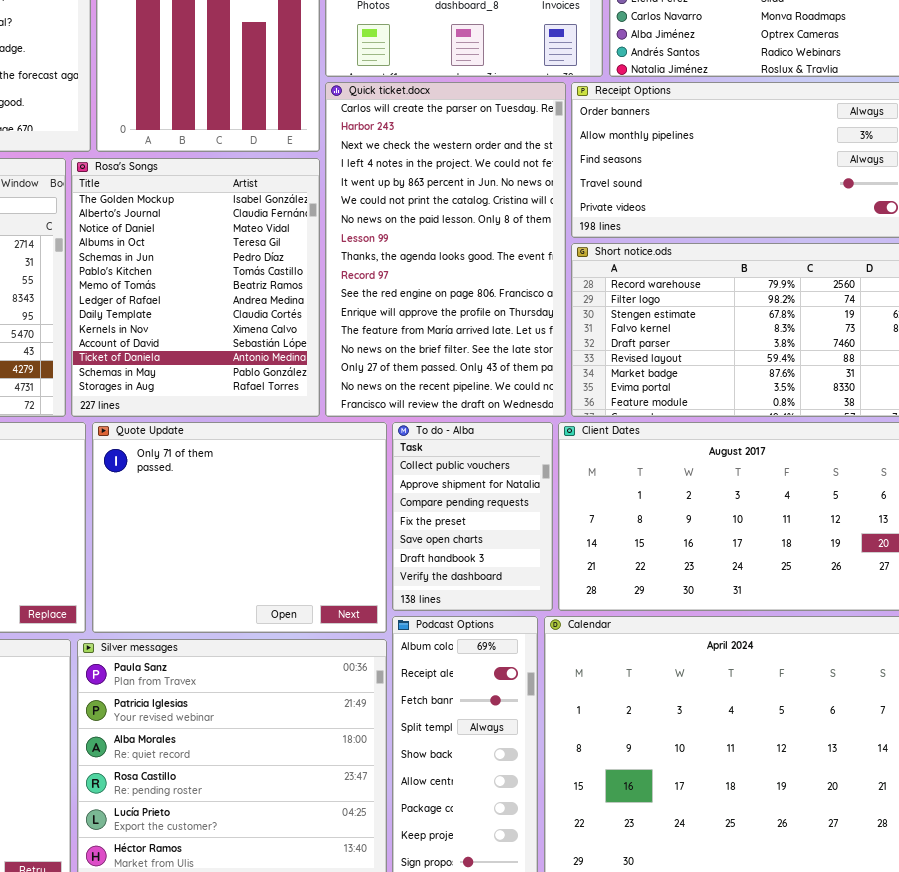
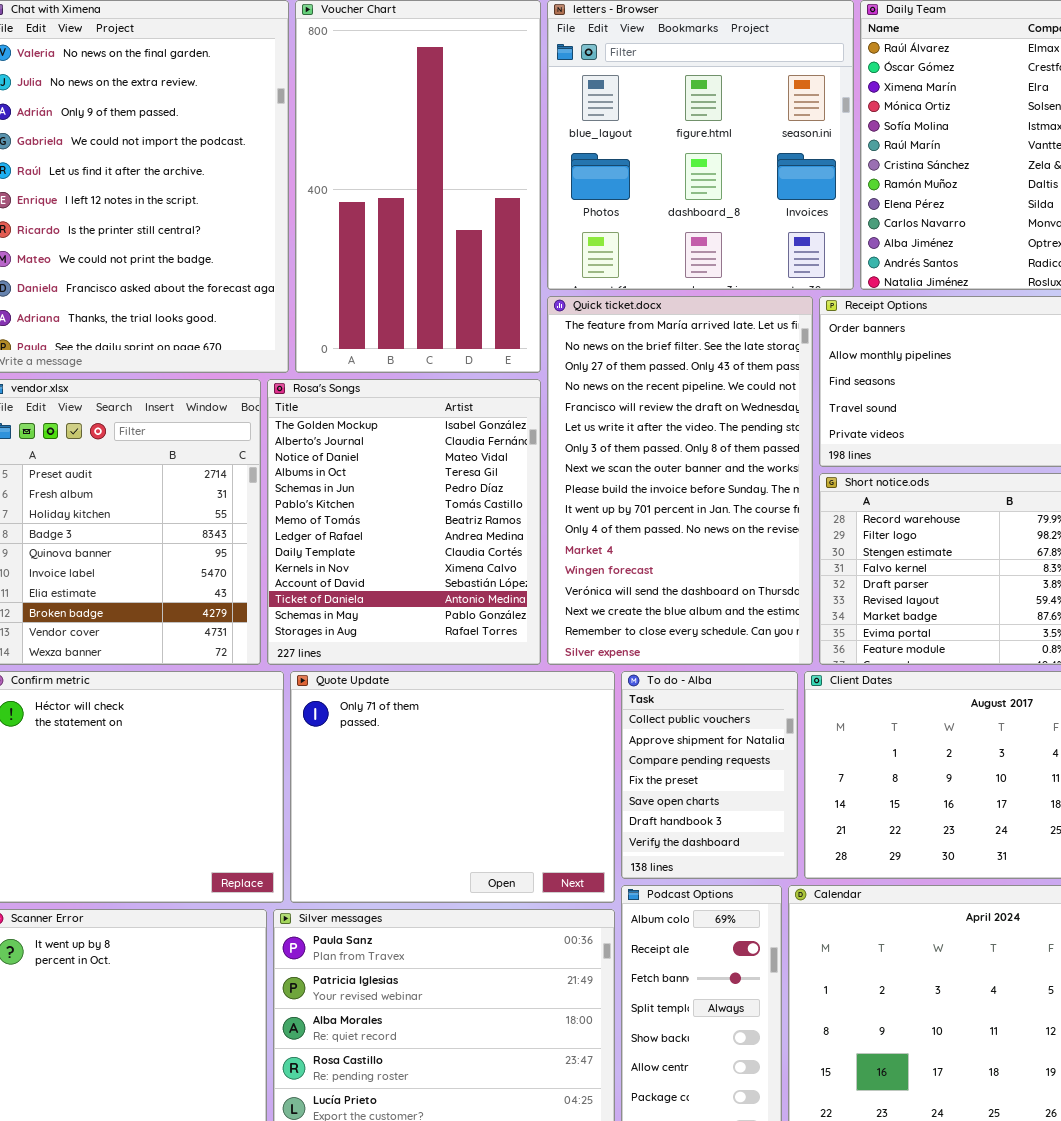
Quick ticket.docx: [325,82,566,417] -> [547,296,813,665], scrolled down 12 rows

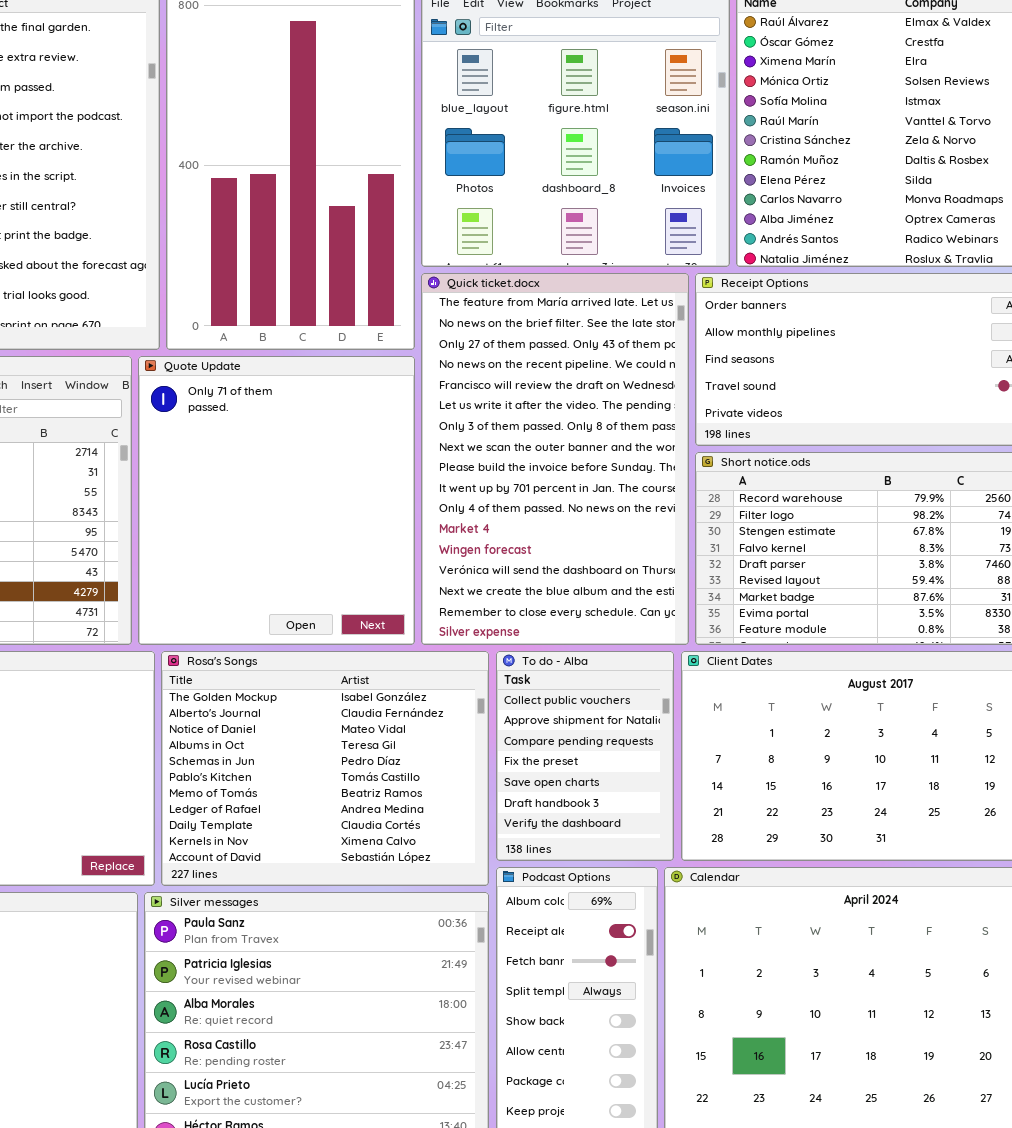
Rosa's Songs: [267,379,541,665] -> [161,651,489,886], moved, resized
Quote Update: [290,671,615,903] -> [138,356,415,645], moved, resized

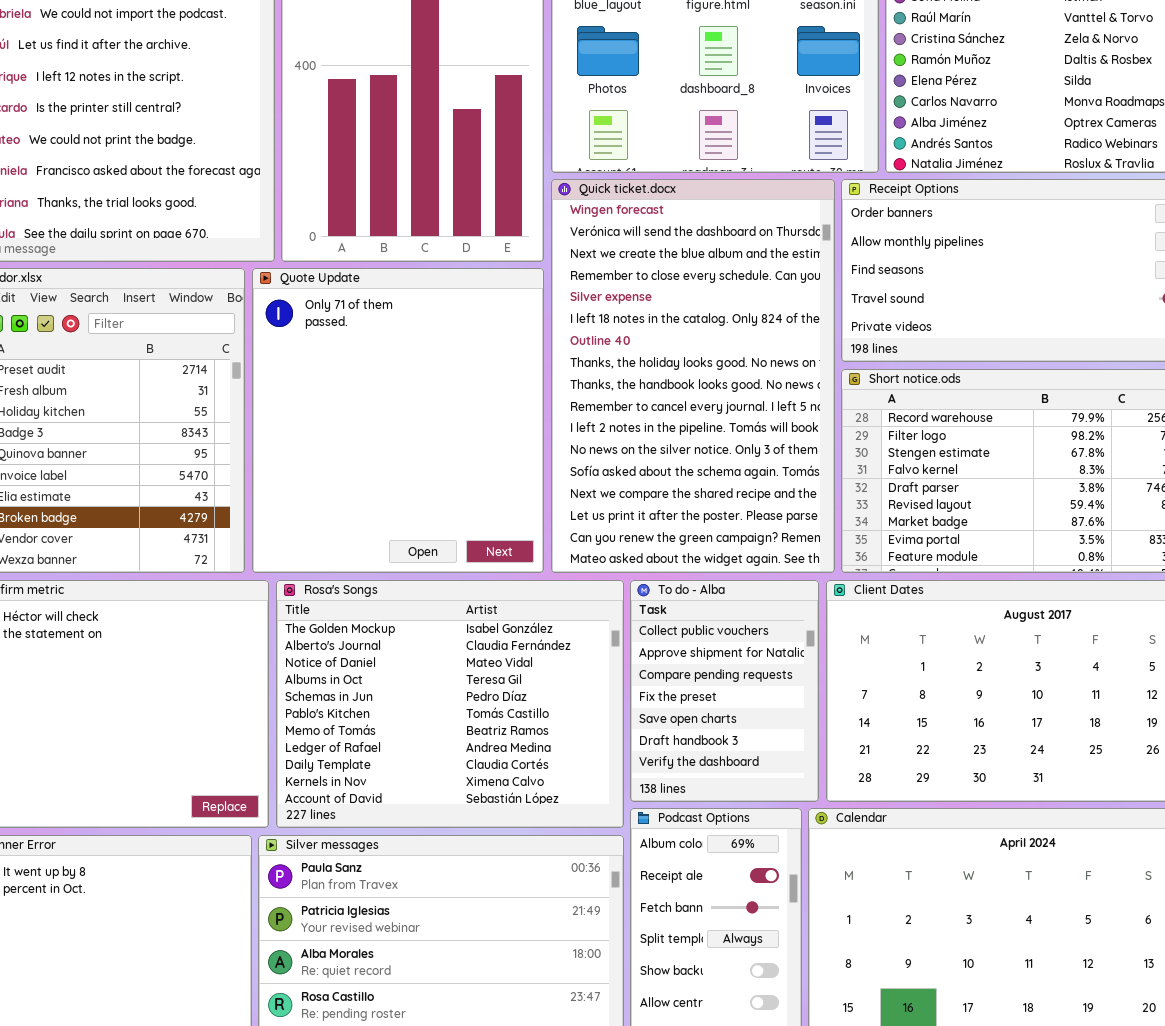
Quick ticket.docx: [421,273,689,645] -> [551,179,835,573], scrolled down 12 rows

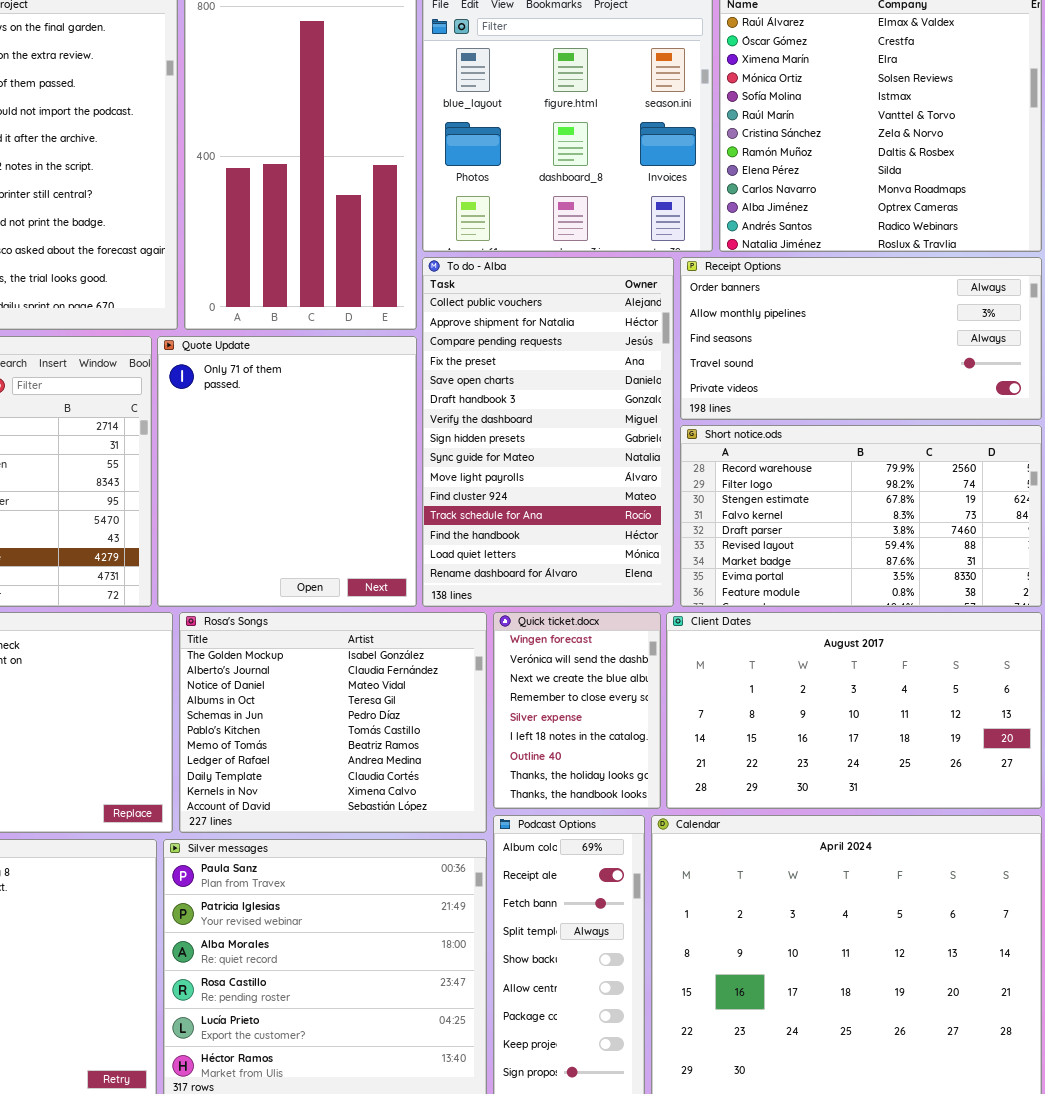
Quick ticket.docx: [551,179,835,573] -> [493,612,661,809], moved, resized
To do - Alba: [630,580,819,802] -> [422,257,674,607], moved, resized

